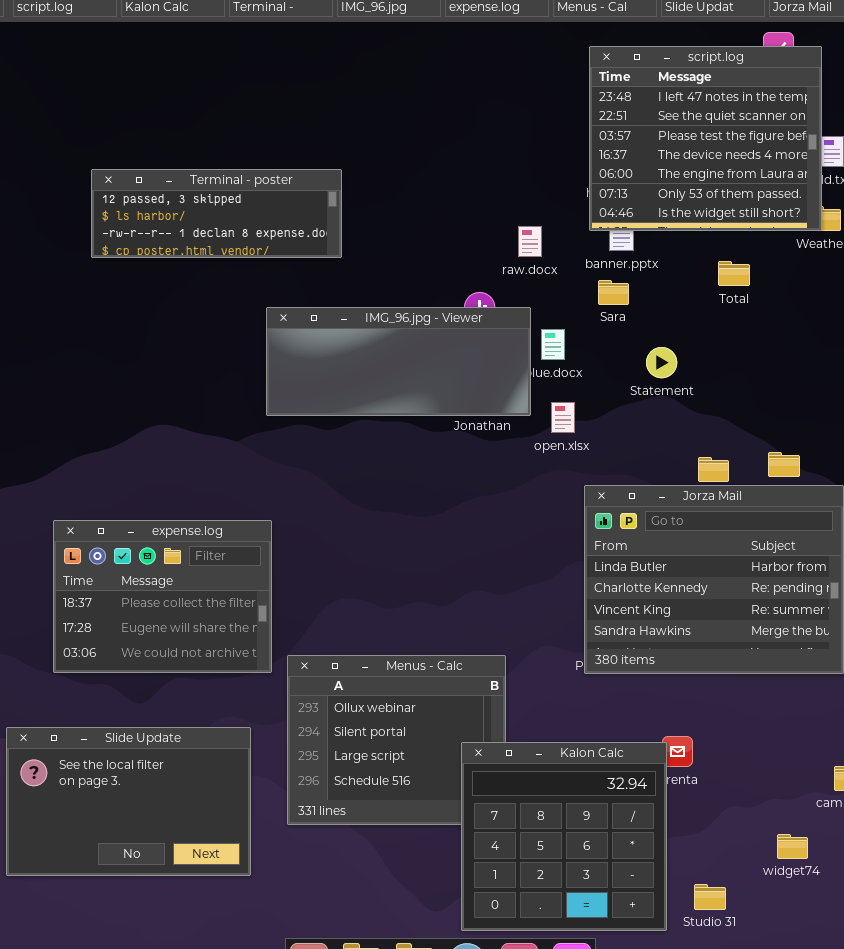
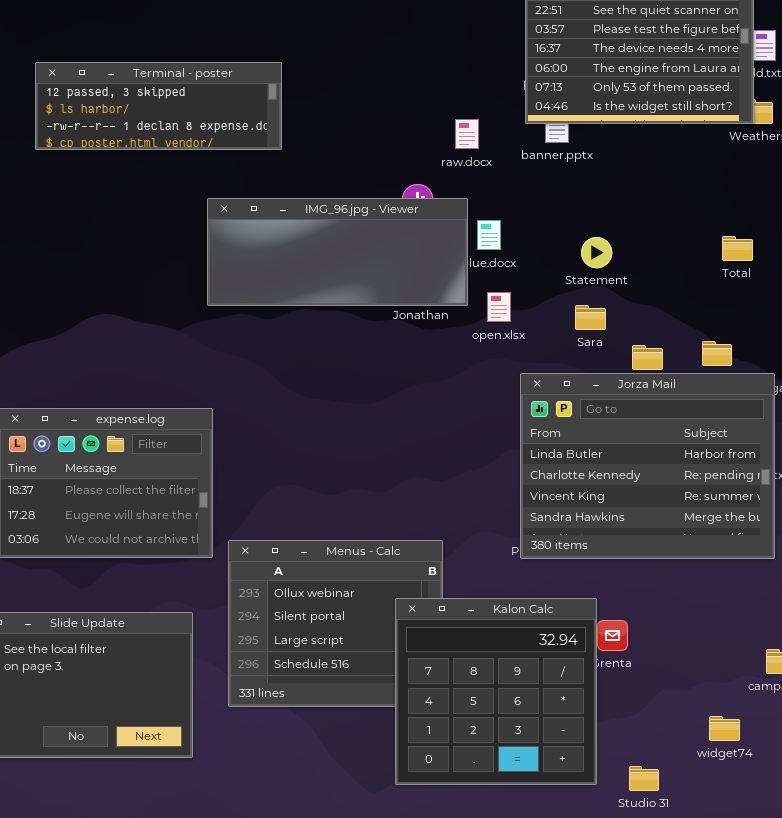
Total: [718,261,750,286] -> [722,236,753,261], moved
Sara: [598,280,629,305] -> [575,305,606,330], moved
Kalon Calc: [461,742,667,931] -> [395,598,597,785], moved

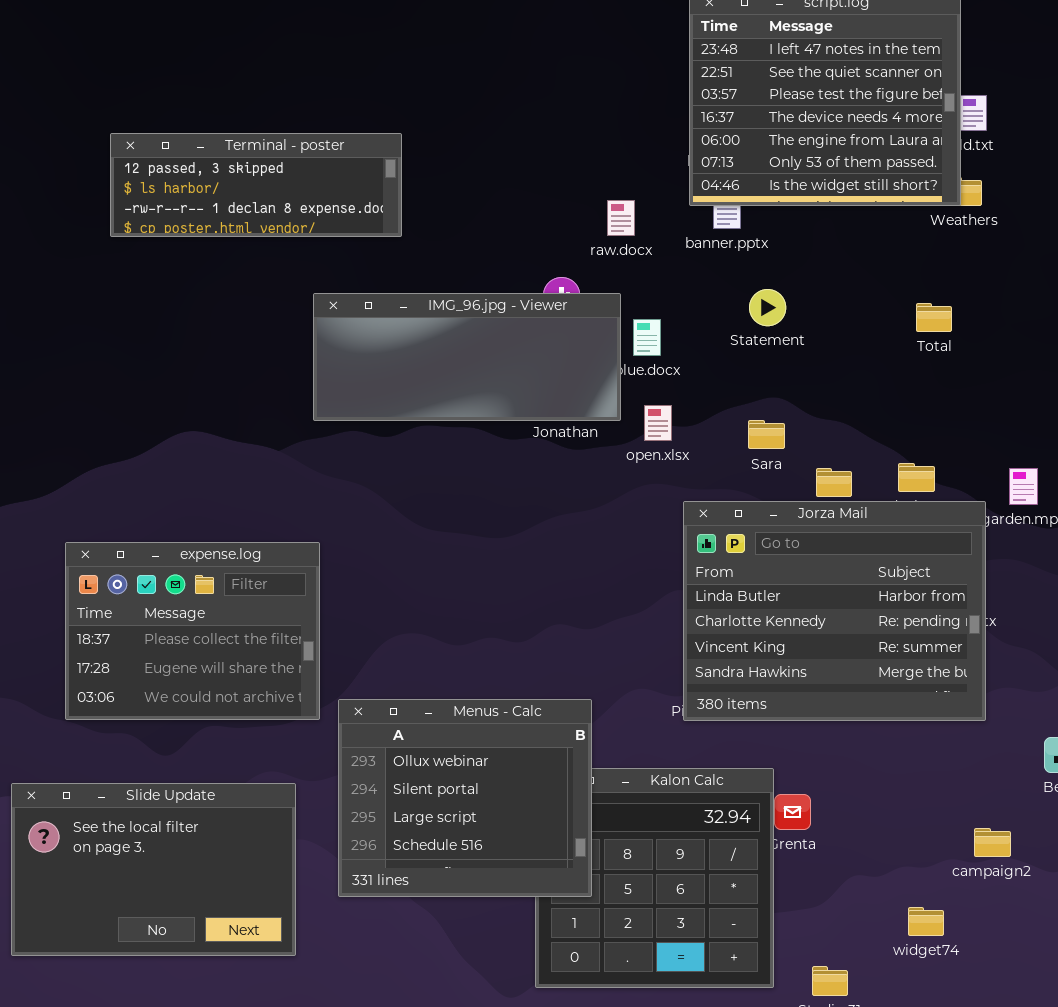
Total: [722,236,753,261] -> [916,303,952,332], moved
Statement: [581,237,612,268] -> [749,289,786,326], moved
Menus - Calc: [228,540,443,707] -> [338,699,592,897], raised

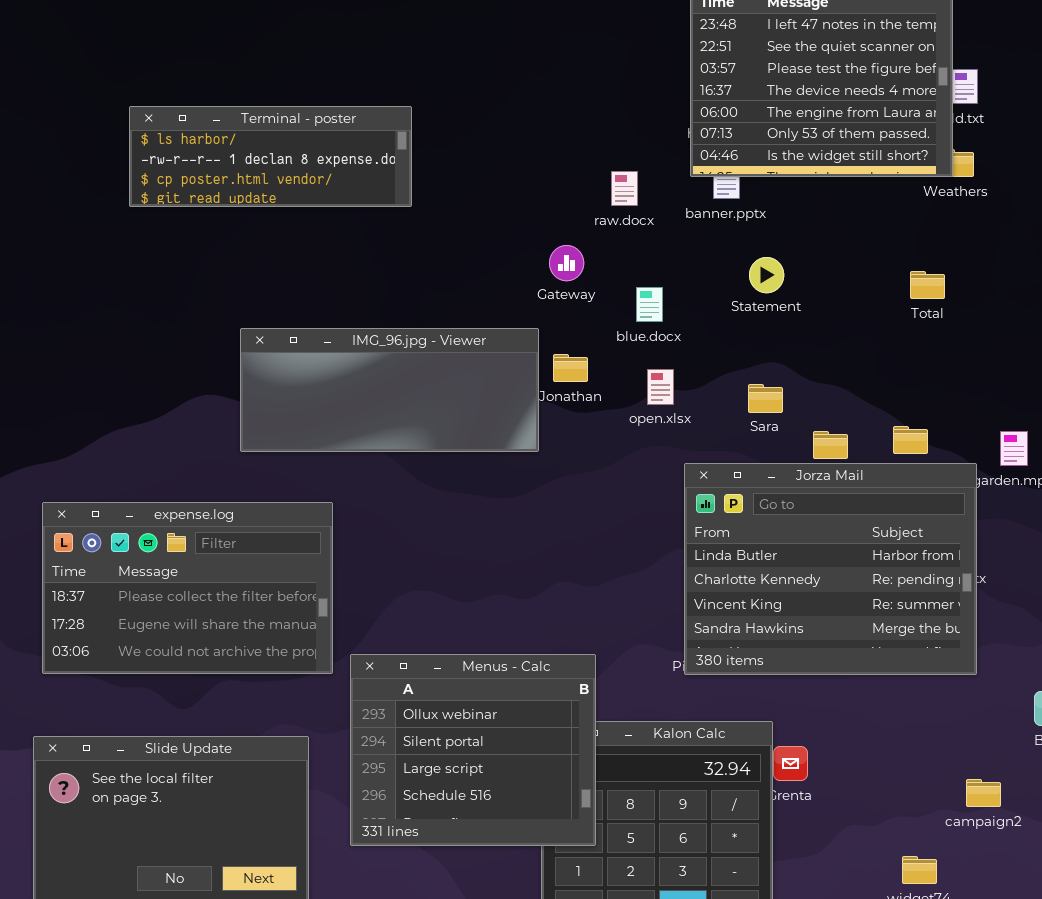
Terminal - poster: [110,133,402,237] -> [129,106,412,207], scrolled down 1 row
IMG_96.jpg - Viewer: [313,293,621,421] -> [240,328,539,452], moved
expense.log: [65,542,320,720] -> [42,502,333,674], resized

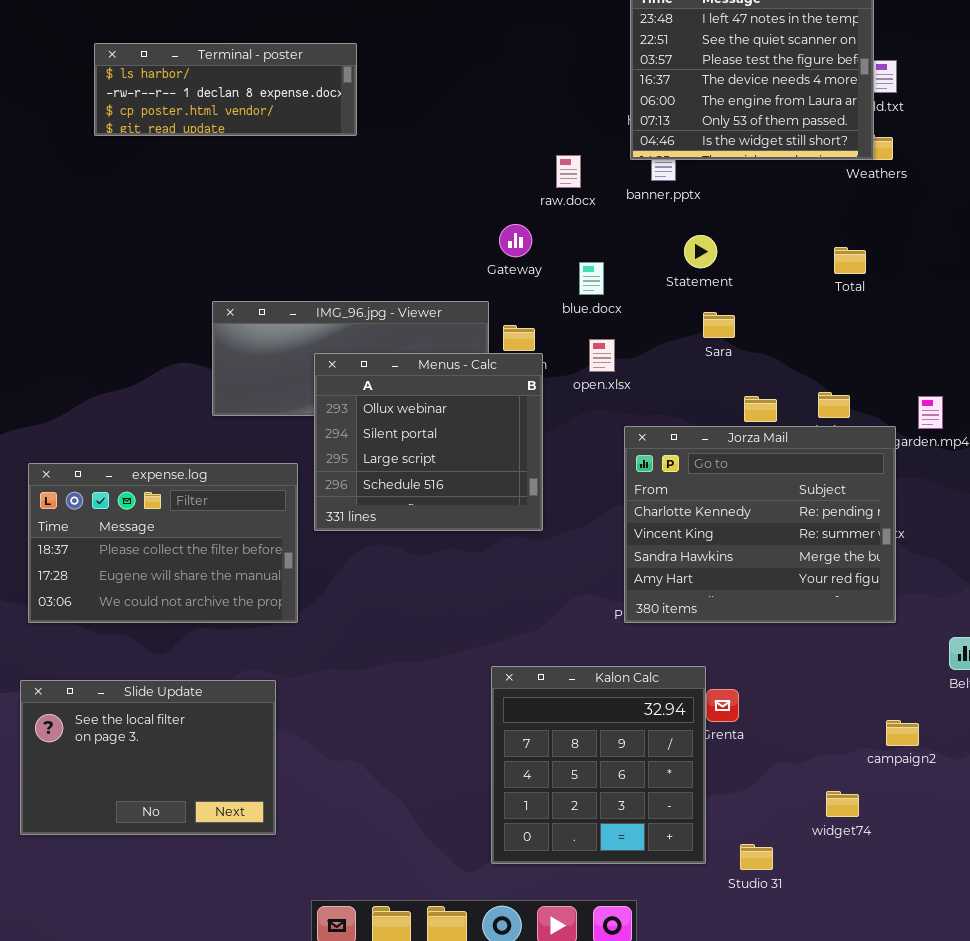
Terminal - poster: [129,106,412,207] -> [94,43,357,136], moved
Sara: [748,384,783,413] -> [703,312,735,338], moved
Jorza Mail: [684,463,977,675] -> [624,426,896,623], scrolled down 1 row
Menus - Calc: [350,654,596,846] -> [314,353,543,531], moved

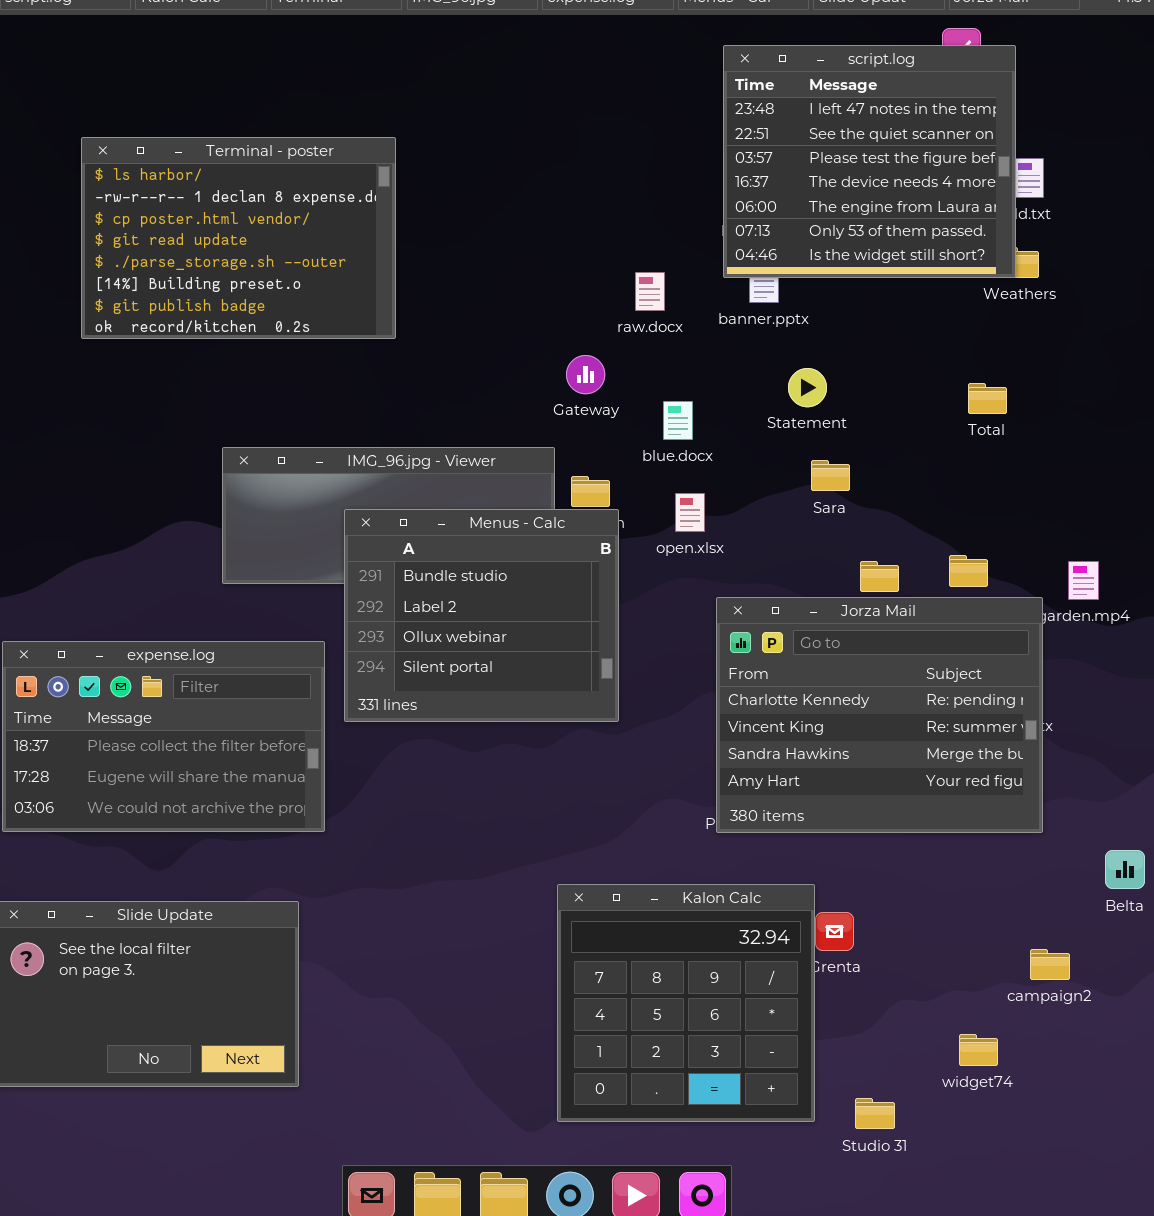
Terminal - poster: [94,43,357,136] -> [81,137,396,339], resized
Menus - Calc: [314,353,543,531] -> [344,509,619,722], scrolled up 2 rows

